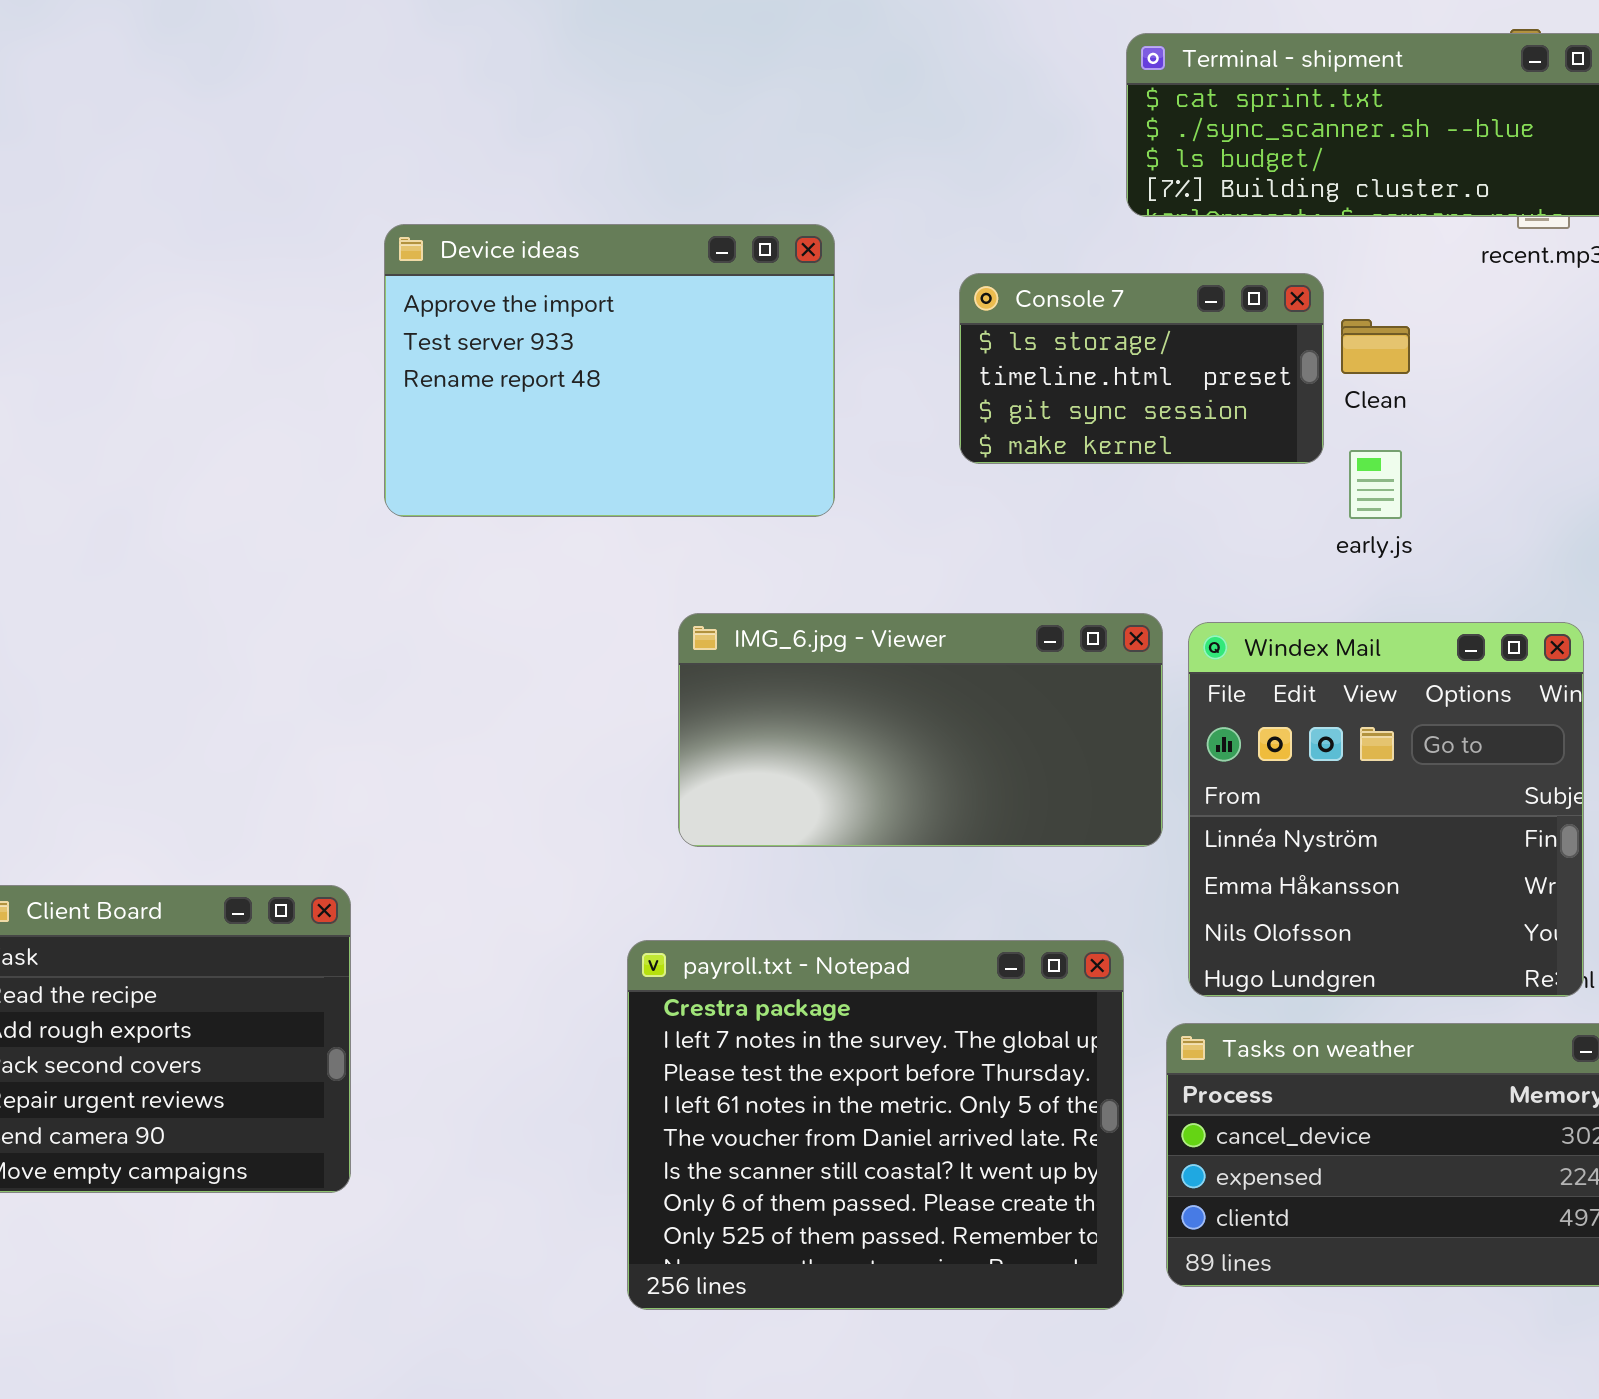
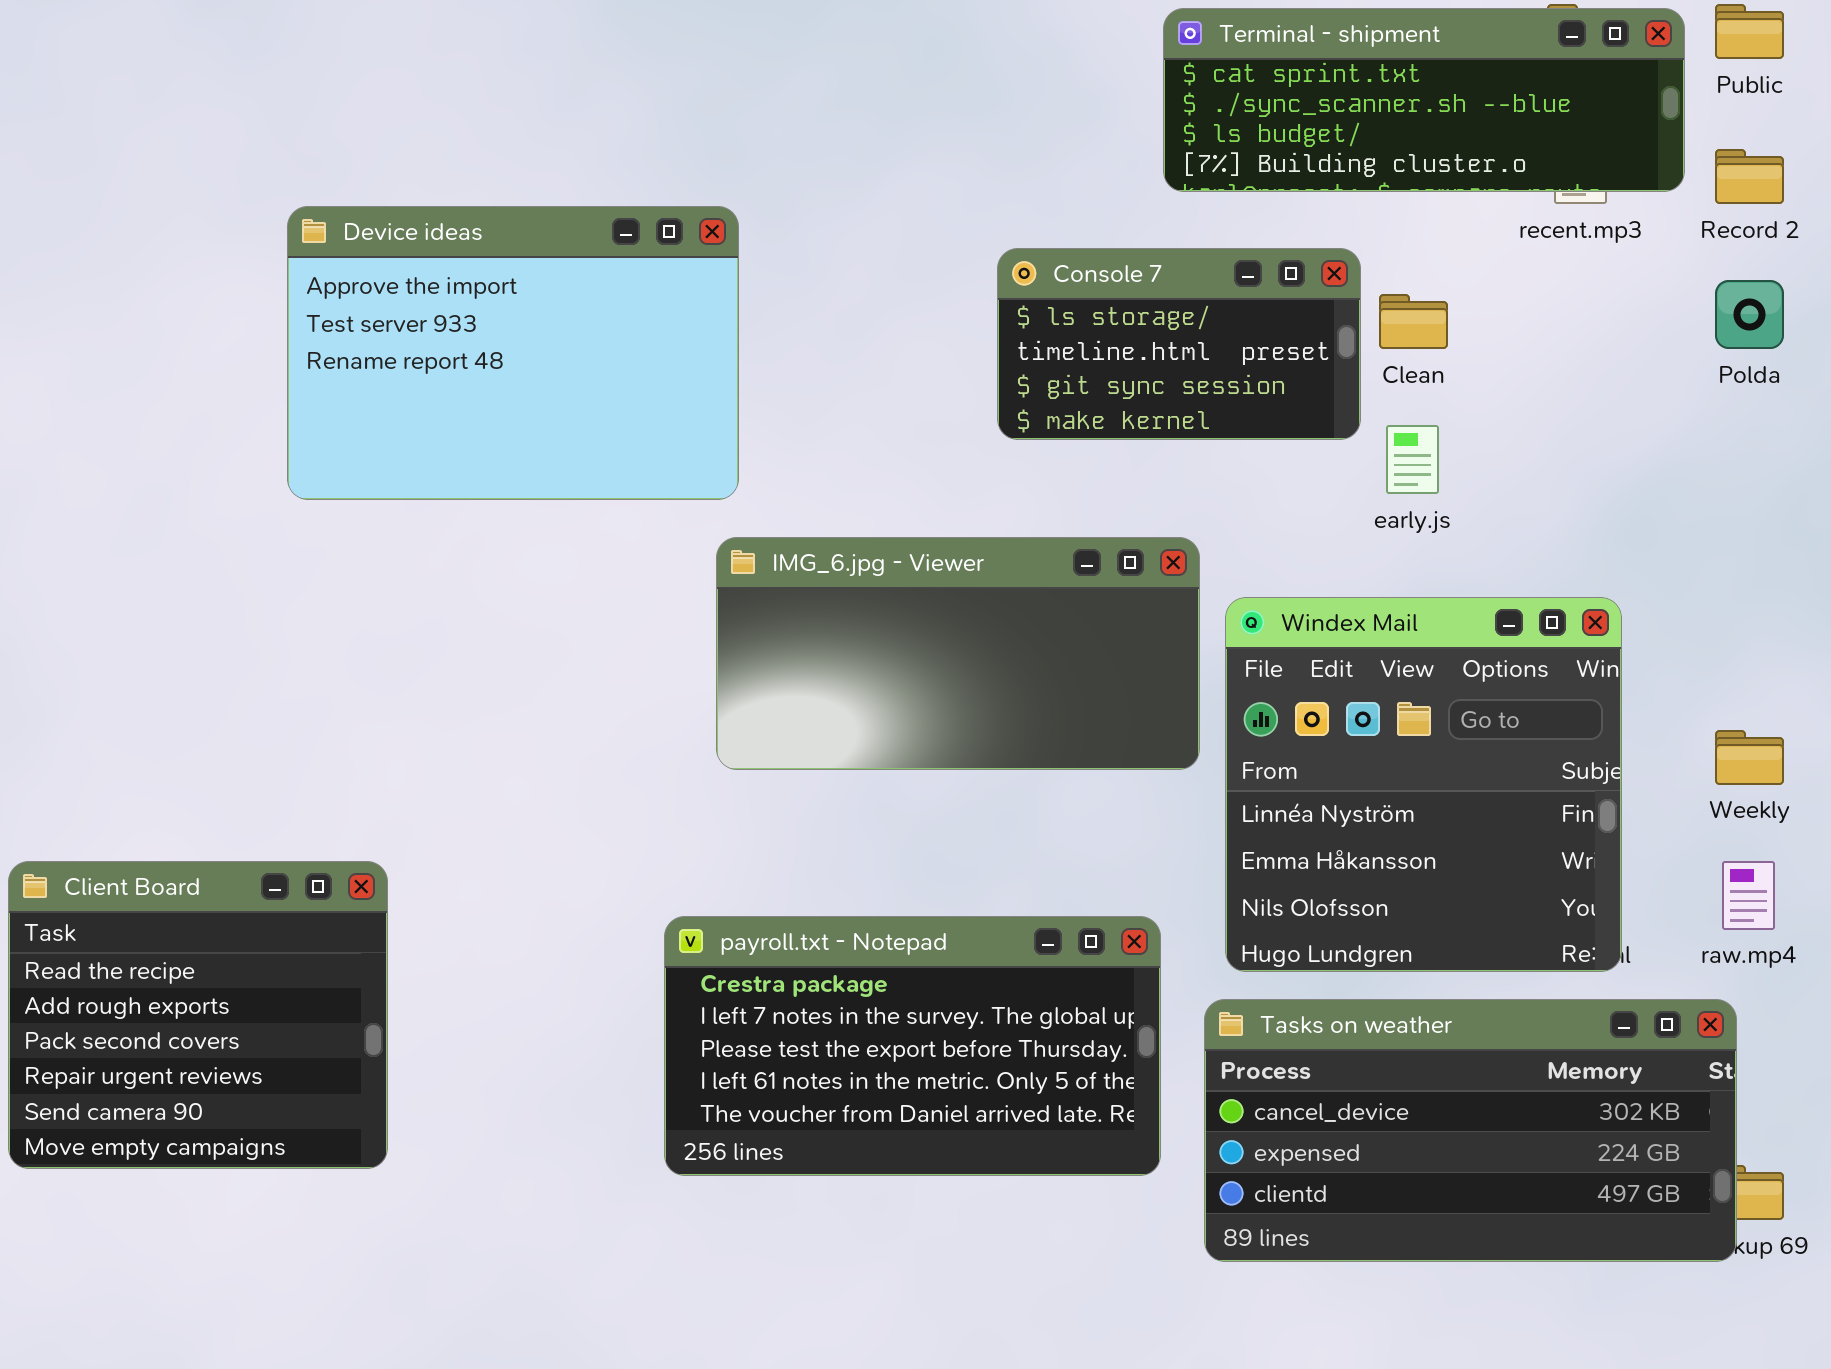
Device ideas: [384,224,835,517] -> [287,206,739,500], moved
IMG_6.jpg - Viewer: [678,613,1163,847] -> [716,537,1200,770], moved
payroll.txt - Notepad: [627,940,1124,1310] -> [664,916,1161,1176], resized

